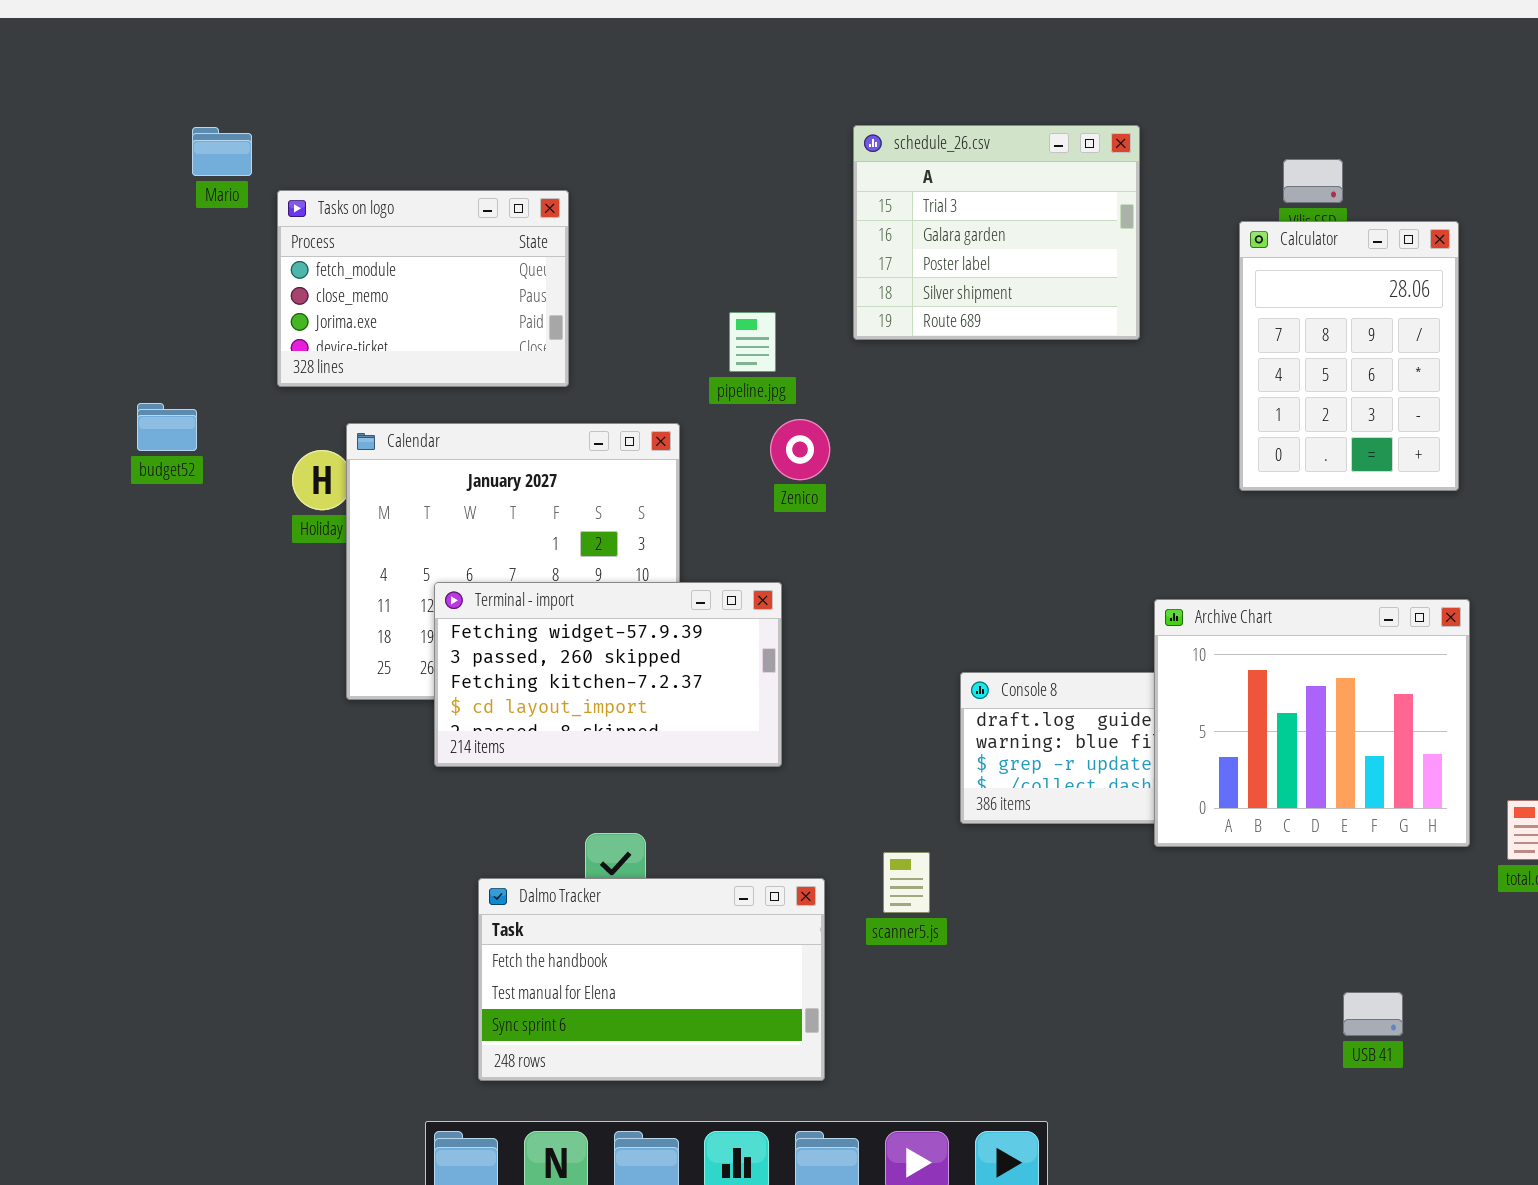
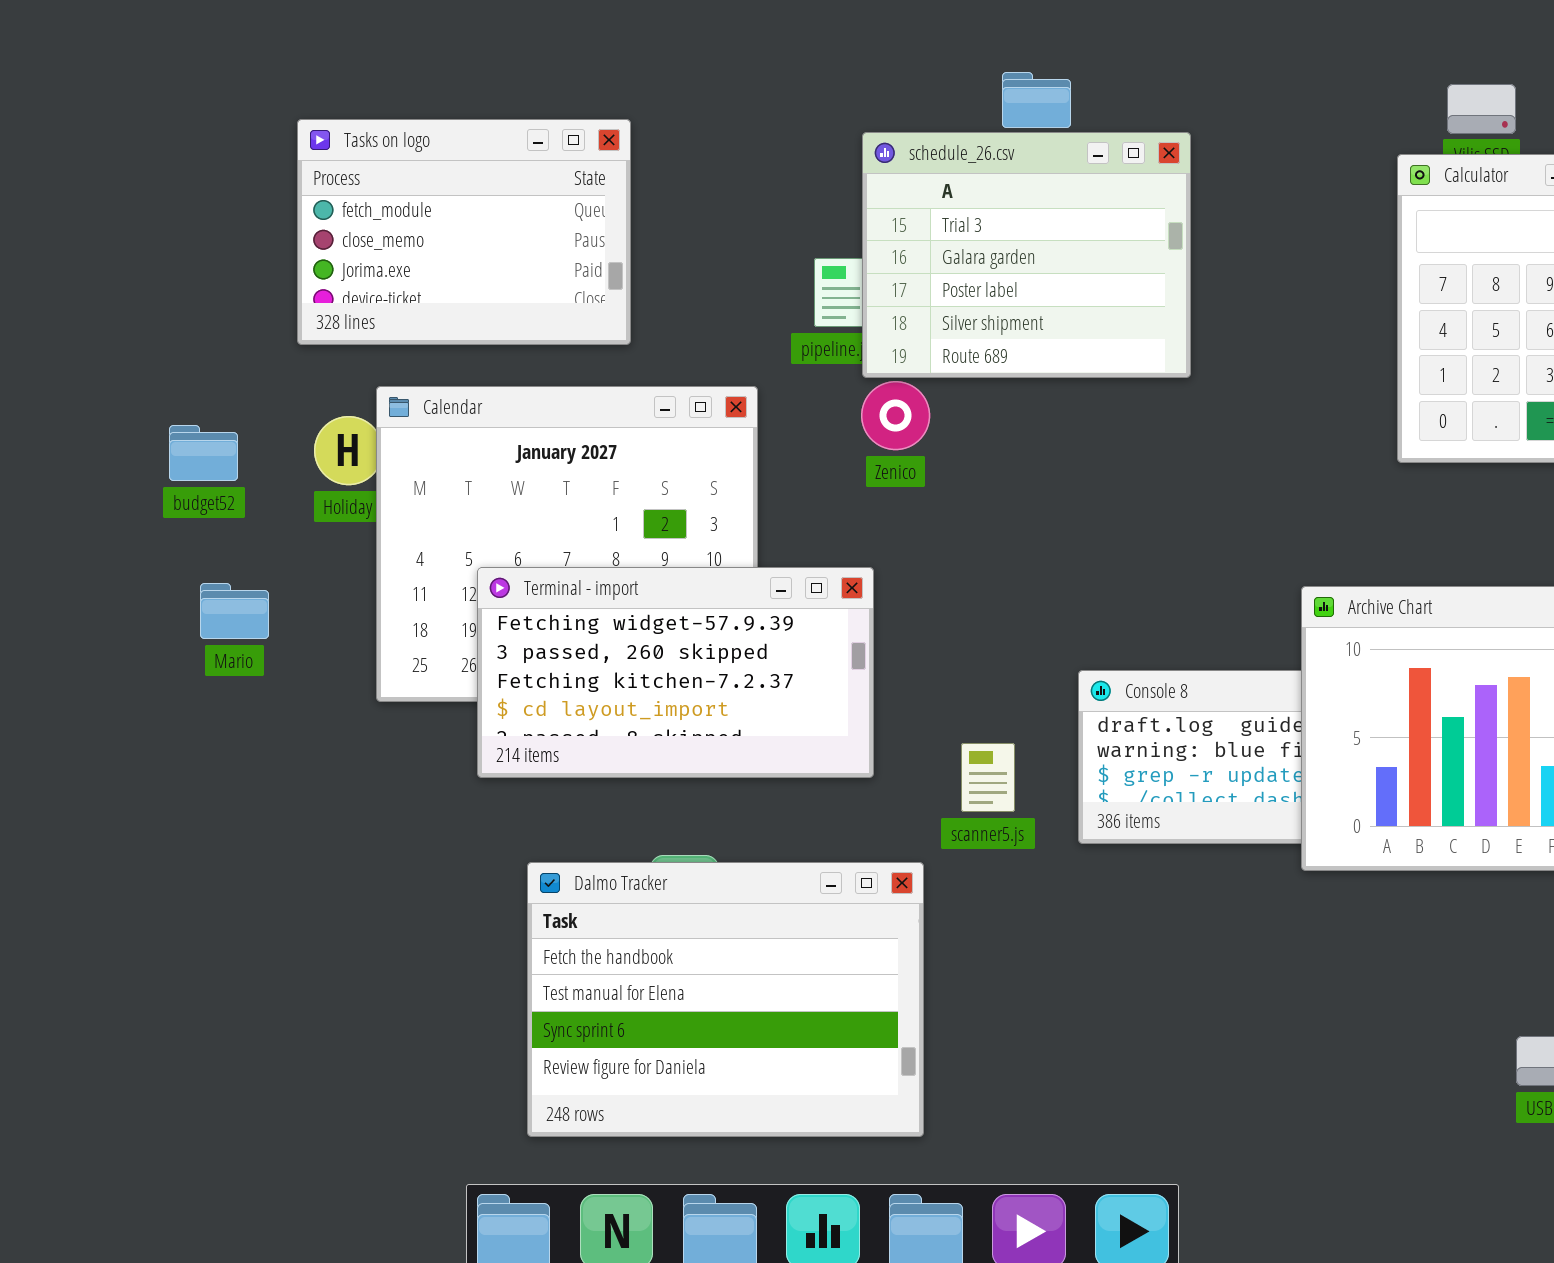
schedule_26.csv: [853,125,1140,340] -> [862,132,1191,378], moved
Mario: [192,127,252,176] -> [200,583,269,639], moved
budget52: [137,403,197,451] -> [169,425,238,481], moved
scanner5.js: [883,852,930,913] -> [961,743,1015,812], moved
Dalmo Tracker: [478,878,825,1081] -> [527,862,924,1137], resized

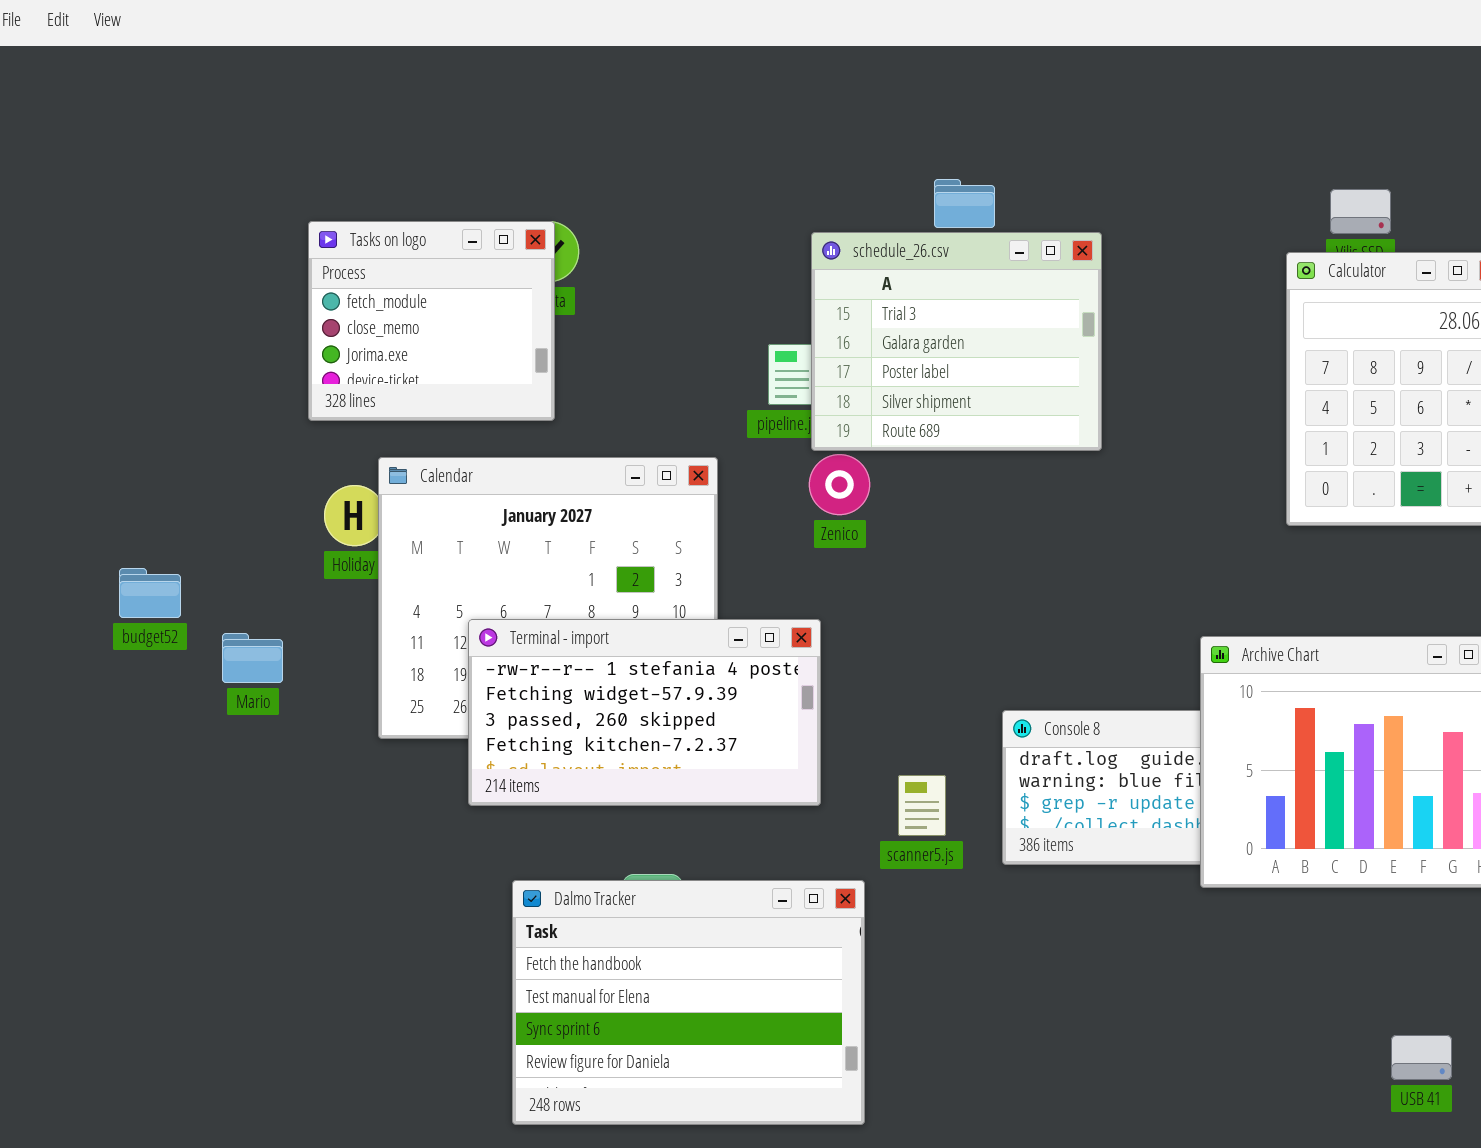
Tasks on logo: [297,119,631,345] -> [308,221,555,421], resized
budget52: [169,425,238,481] -> [119,568,181,618], moved
Terminal - import: [477,567,874,778] -> [468,619,821,806], scrolled up 1 row

